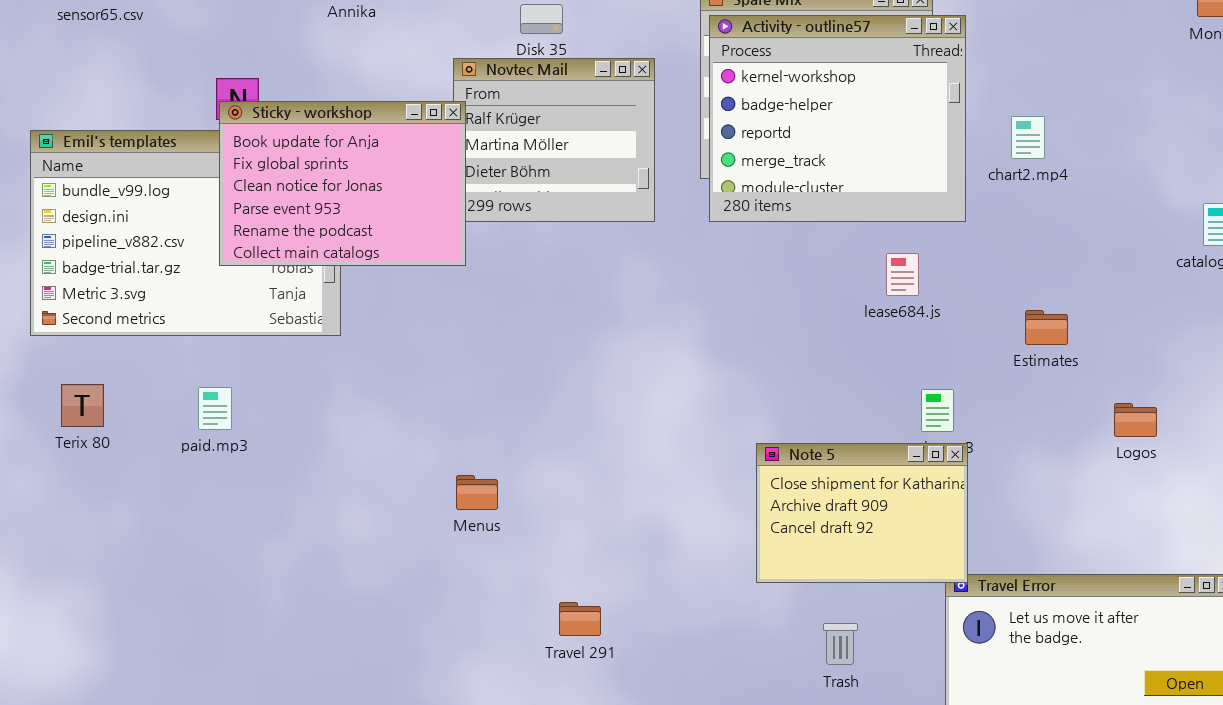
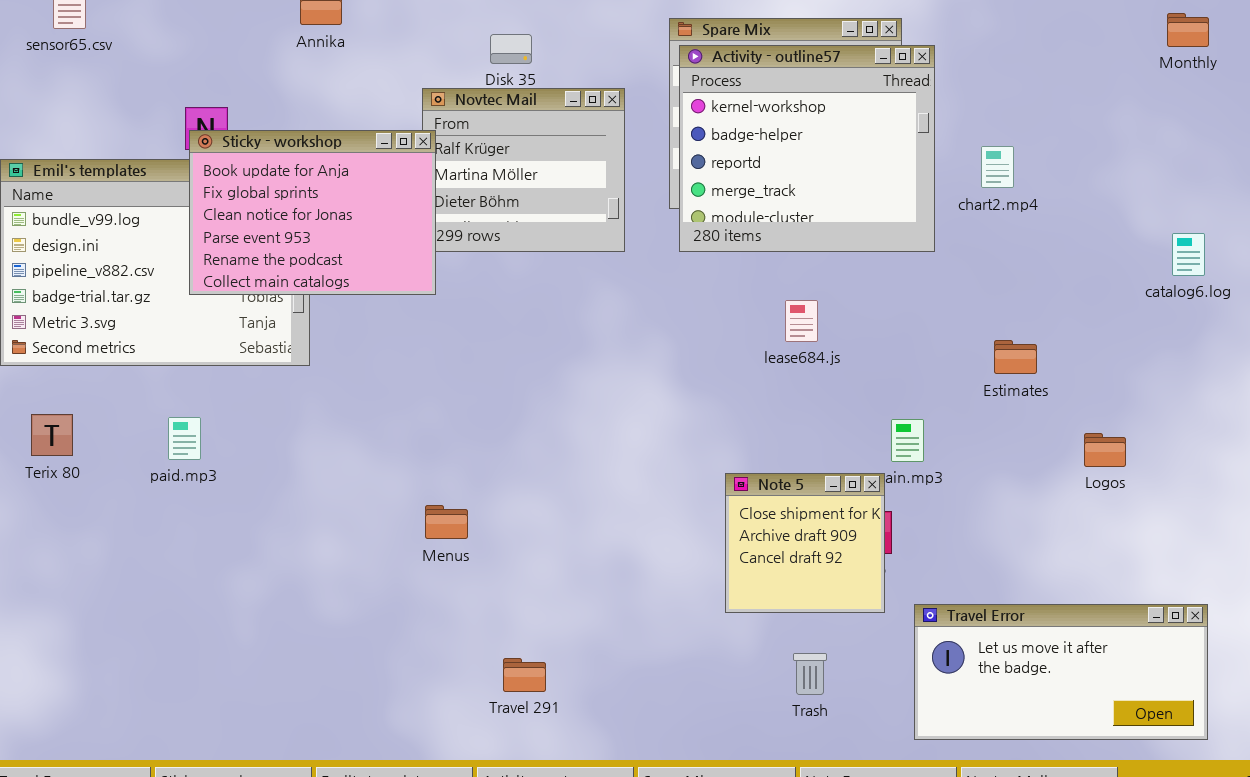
lease684.js: [886,253,919,296] -> [785,300,818,342], moved
Note 5: [756,443,968,583] -> [725,473,885,613], resized
Travel 291: [559,602,601,636] -> [503,658,546,692], moved

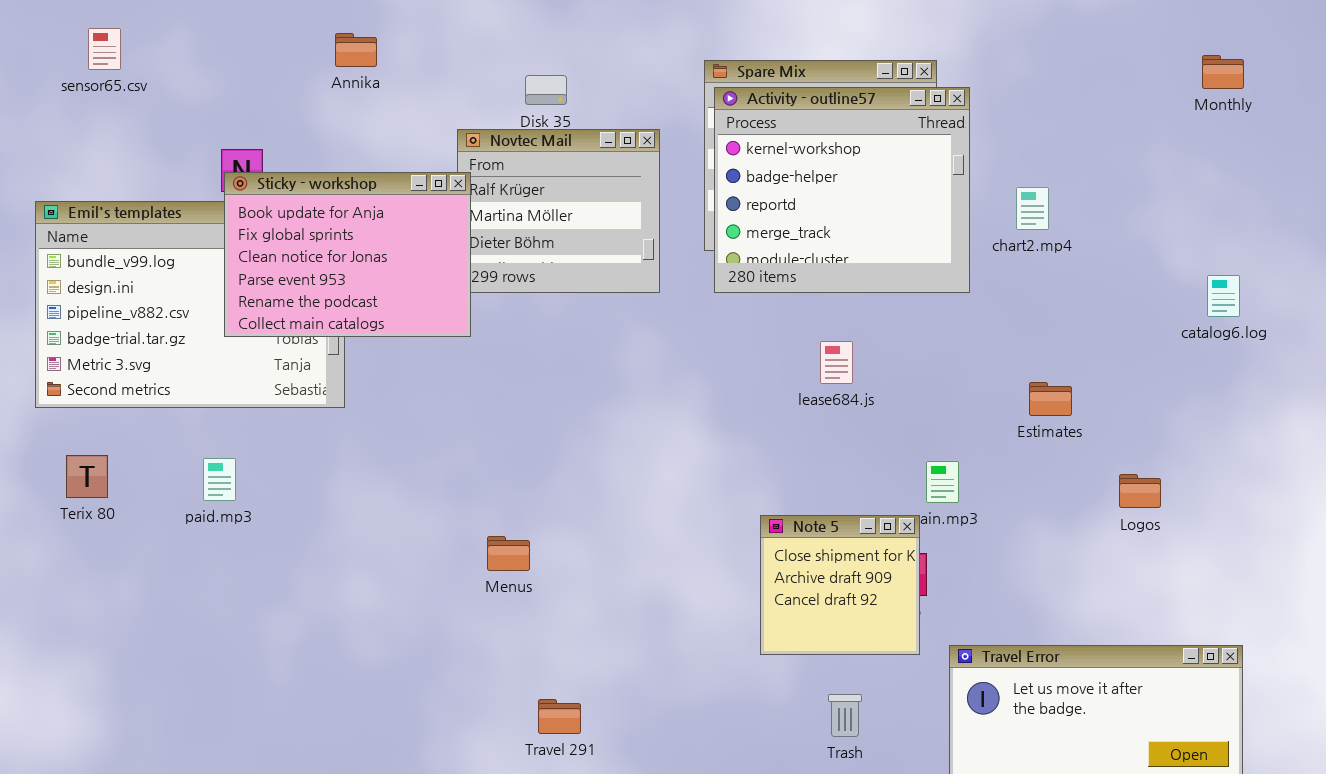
Menus: [425,505,468,539] -> [487,536,530,571], moved

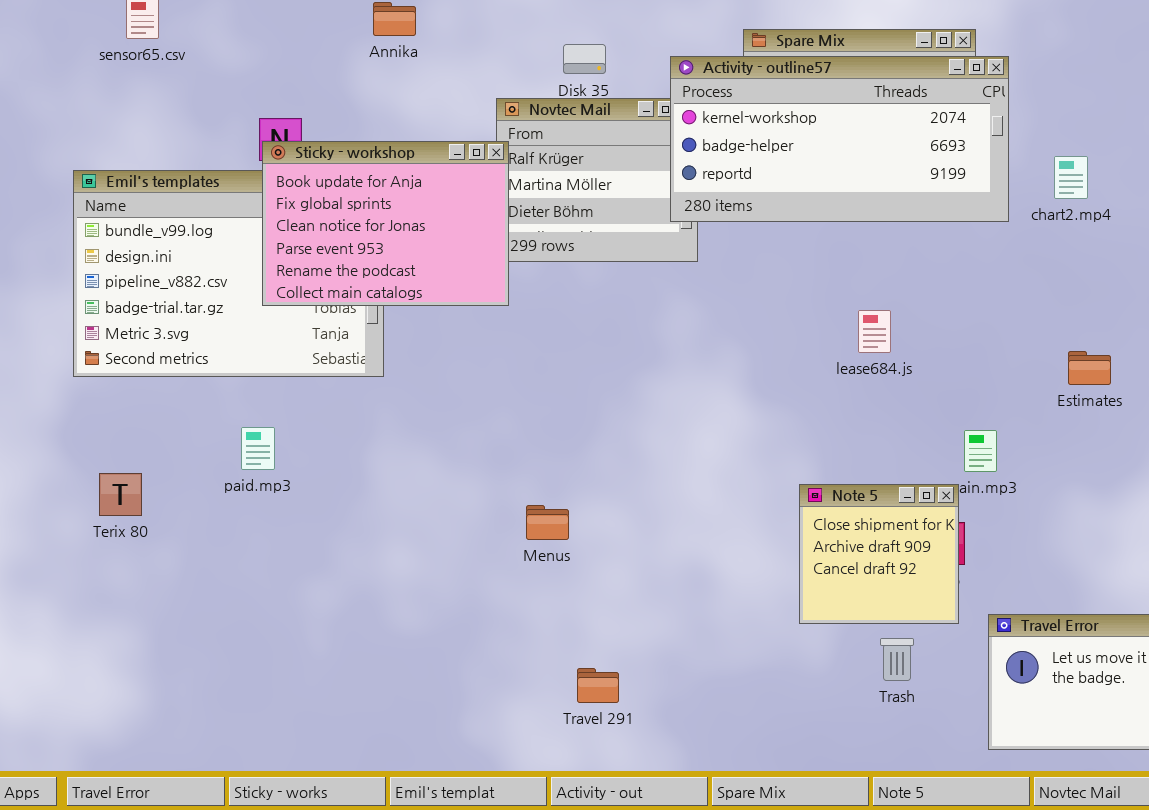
Activity - outline57: [714,87,970,293] -> [670,56,1009,222], resized
Terix 80: [66,455,108,498] -> [99,473,142,516], moved
Trash: [828,694,862,737] -> [880,638,914,681], moved

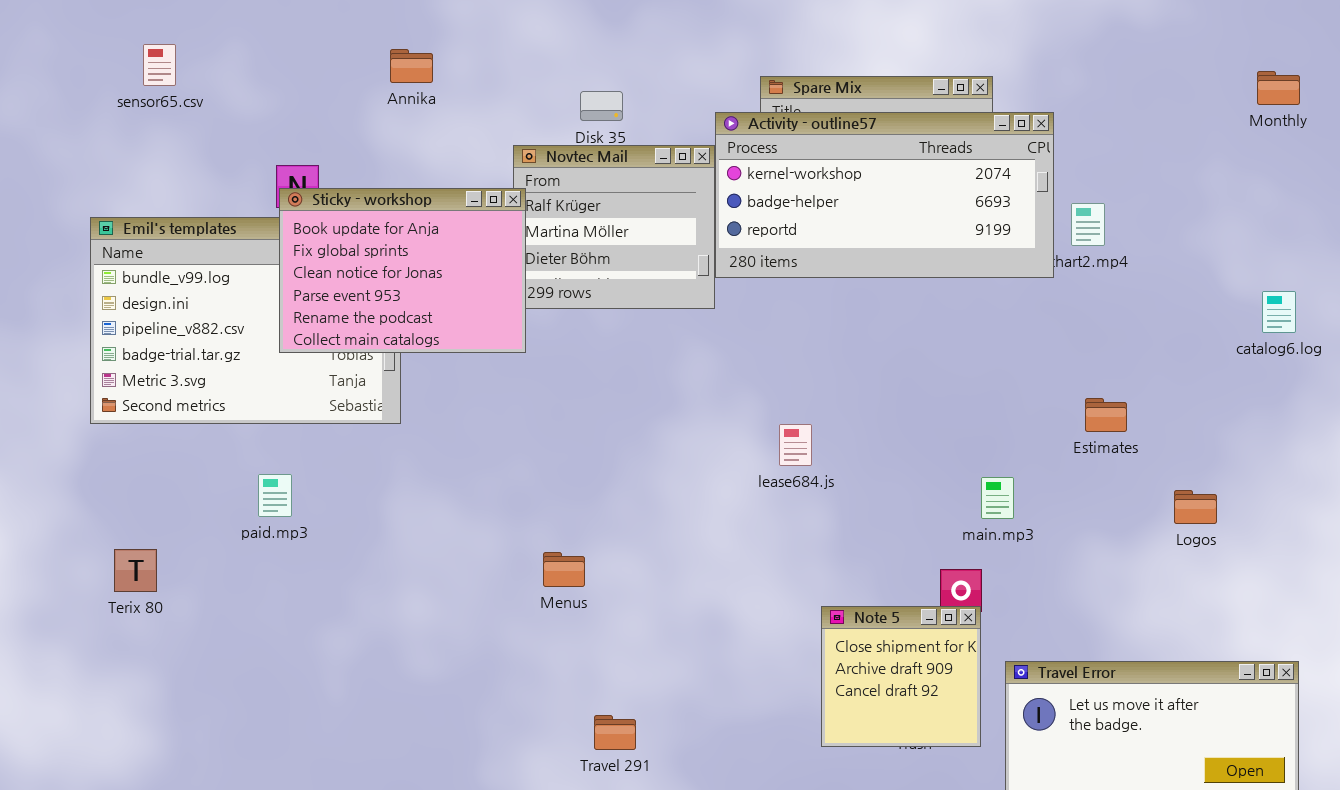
Activity - outline57: [670,56,1009,222] -> [715,112,1054,278], moved
lease684.js: [858,310,891,353] -> [779,424,812,466], moved
Terix 80: [99,473,142,516] -> [114,549,157,592], moved
Note 5: [799,484,959,624] -> [821,606,981,747], moved

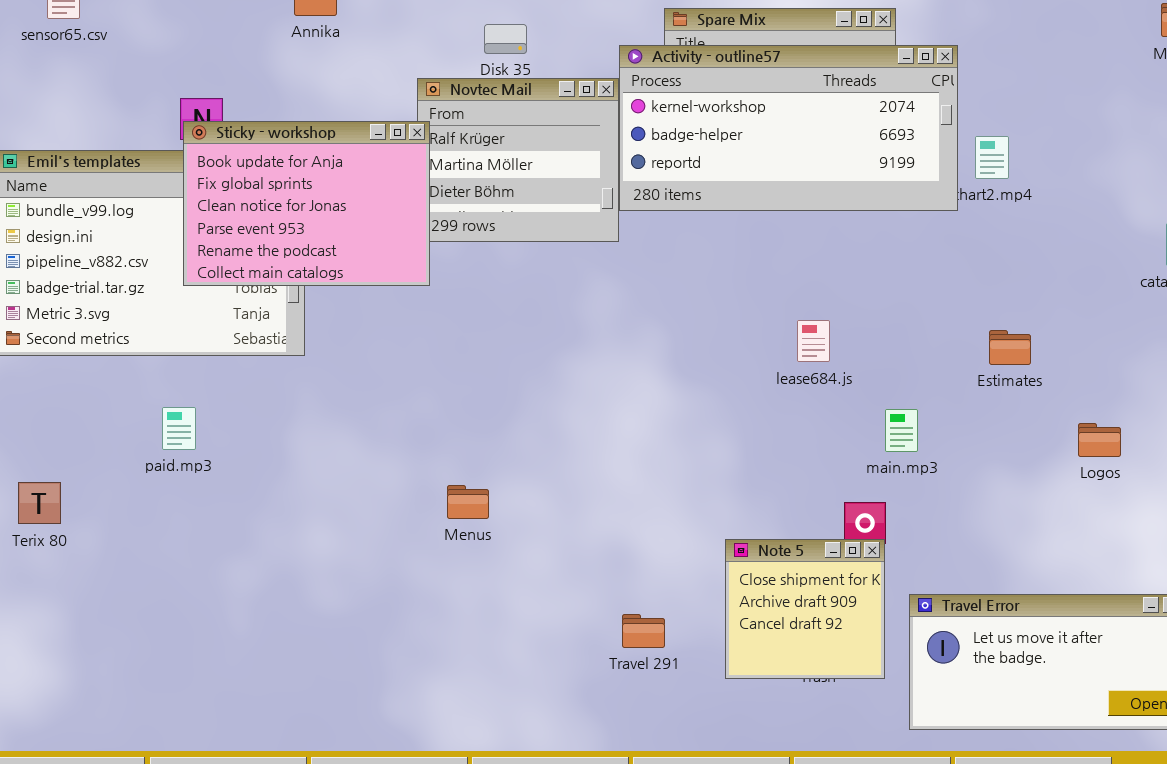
lease684.js: [779,424,812,466] -> [797,320,830,362], moved
Travel 291: [594,715,636,750] -> [622,614,665,648], moved

